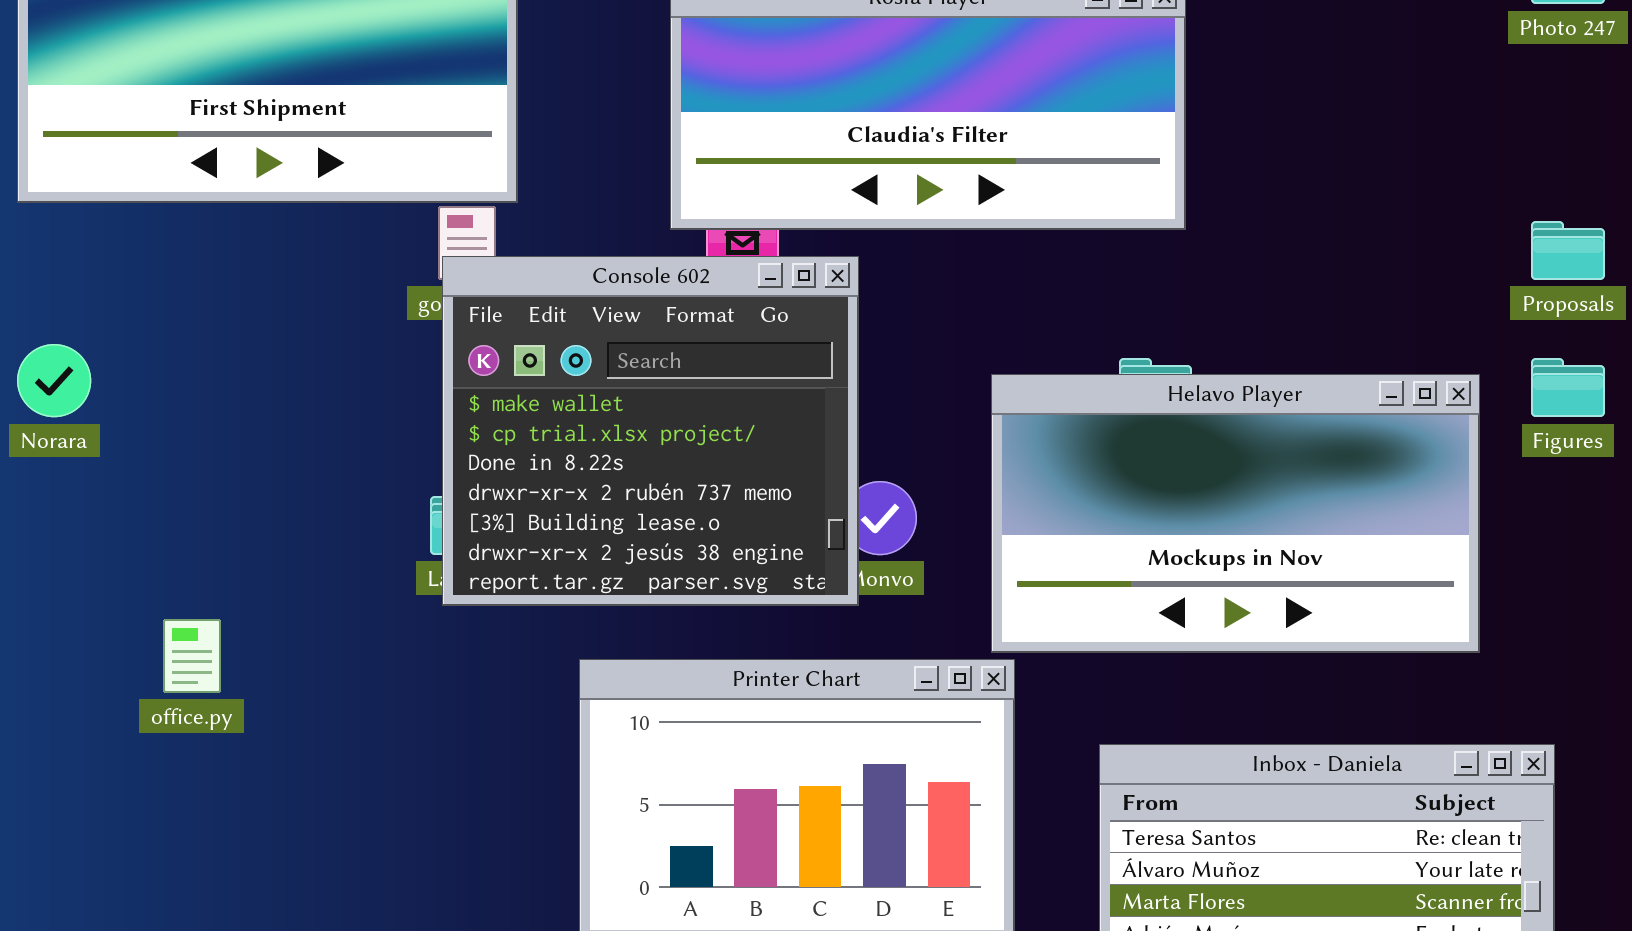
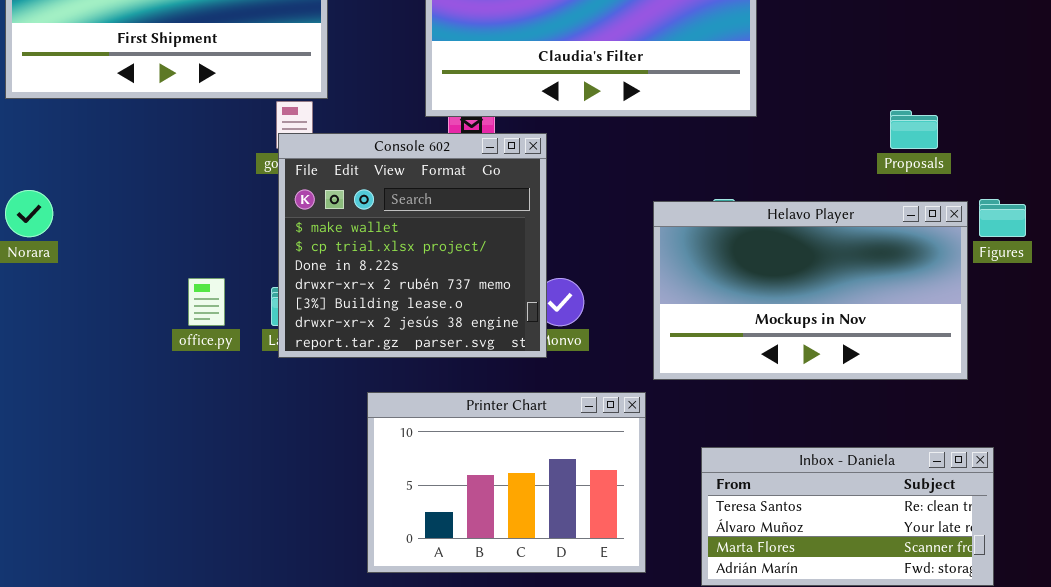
Proposals: [1531,221,1605,280] -> [890,110,938,149], moved
Helavo Player: [991,374,1480,653] -> [653,201,968,380], moved
office.py: [163,619,221,693] -> [188,278,225,326], moved

